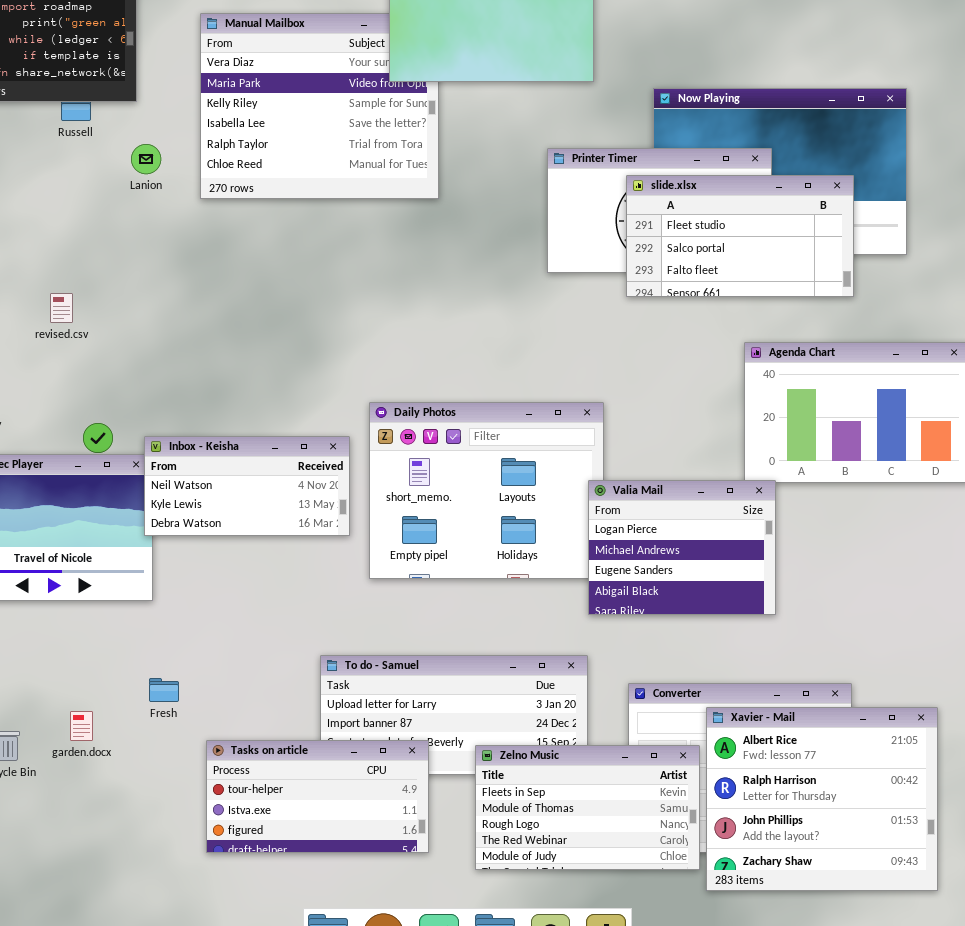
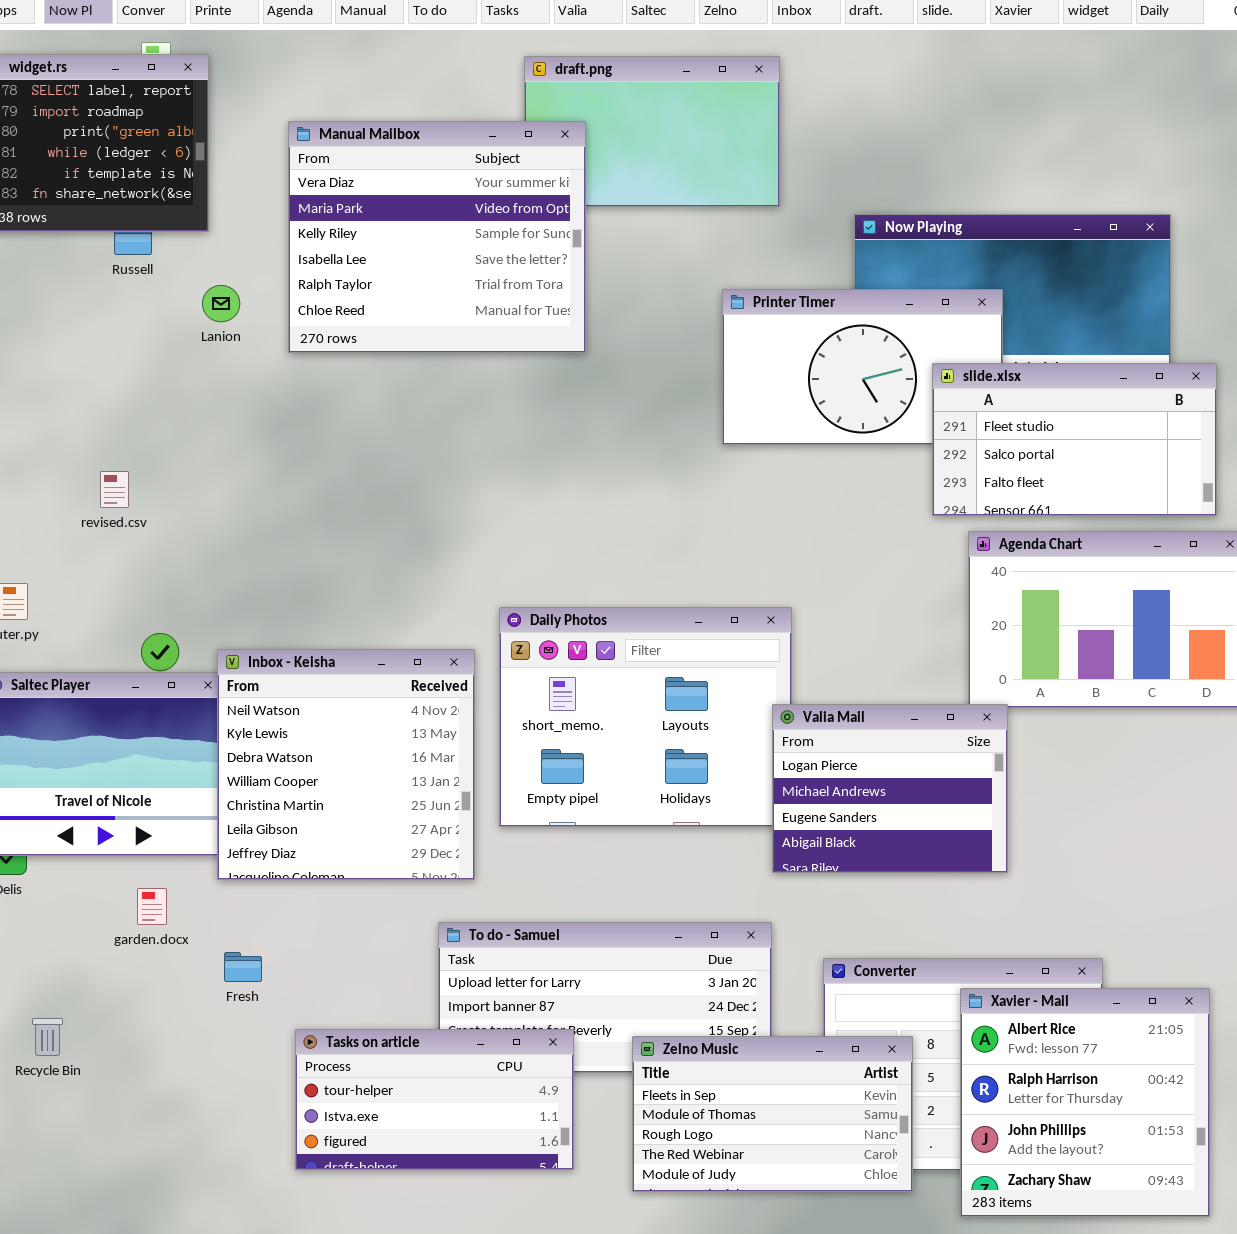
Manual Mailbox: [200,13,439,199] -> [288,121,586,353], raised
slide.xlsx: [626,175,854,297] -> [932,363,1217,516], moved
Inbox - Keisha: [144,436,350,536] -> [217,649,475,880], resized
Xavier - Mail: [706,707,938,891] -> [960,988,1210,1217], resized
garden.docx: [70,711,93,741] -> [137,888,167,925], moved

